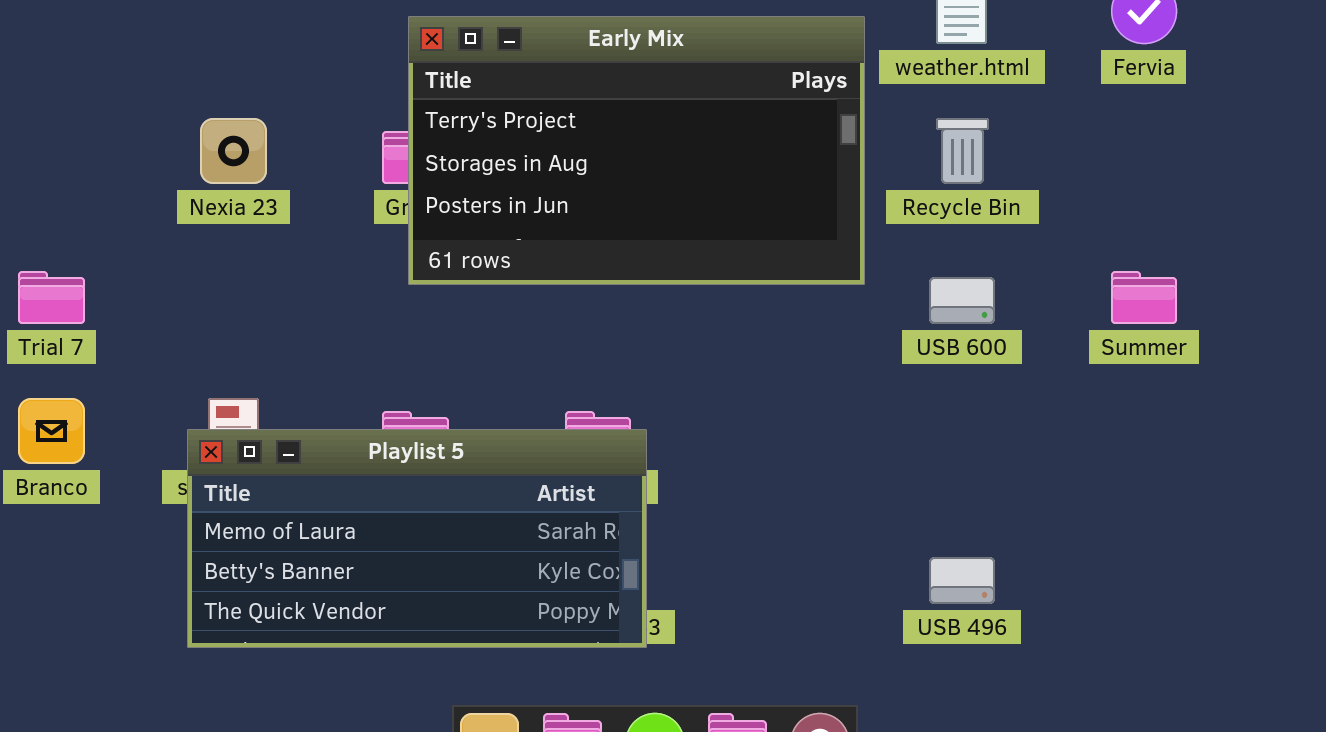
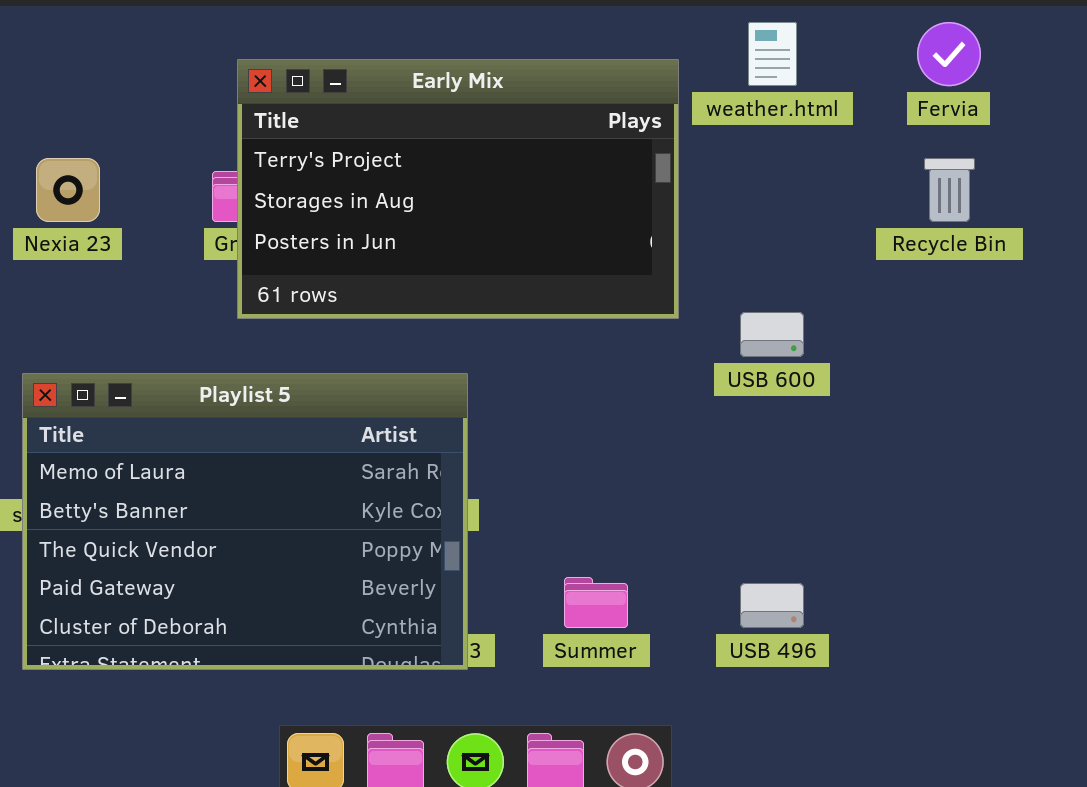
Recycle Bin: [936,118,989,184] -> [924,158,975,222], moved
Summer: [1111,271,1177,324] -> [564,577,628,628], moved
Playlist 5: [187,429,647,648] -> [22,373,468,670], resized

